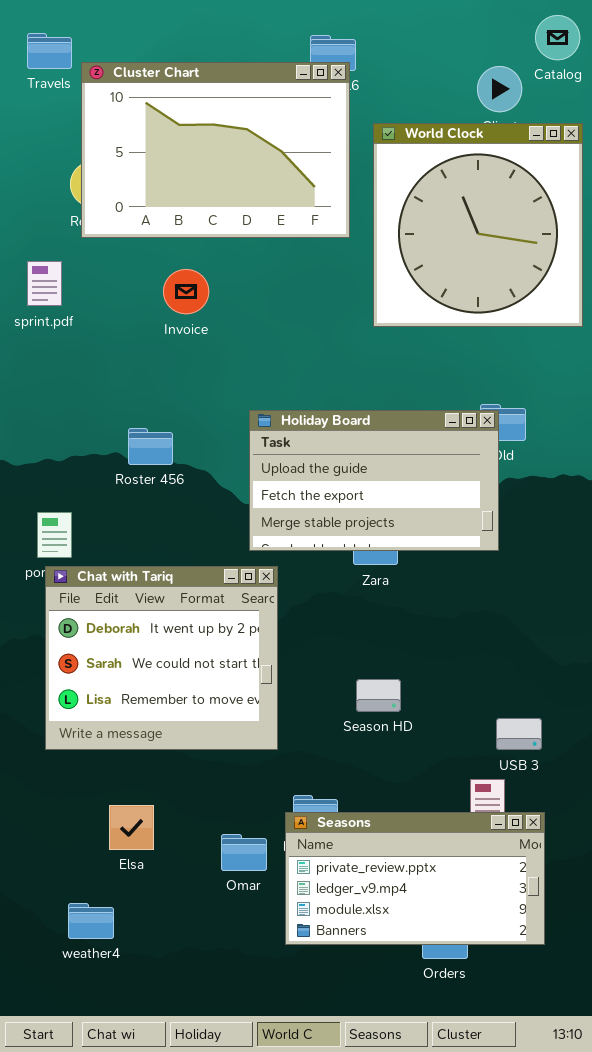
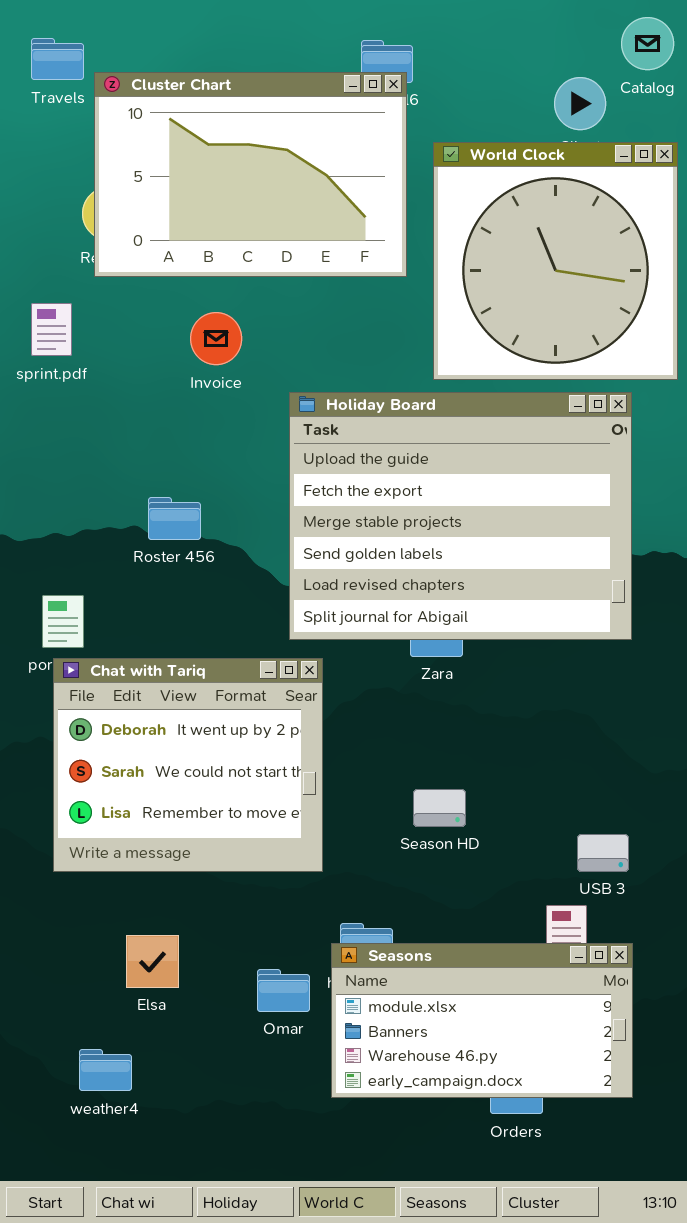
Holiday Board: [249,410,499,551] -> [289,392,632,640], resized
Seasons: [285,812,545,945] -> [331,943,633,1098], scrolled down 2 rows

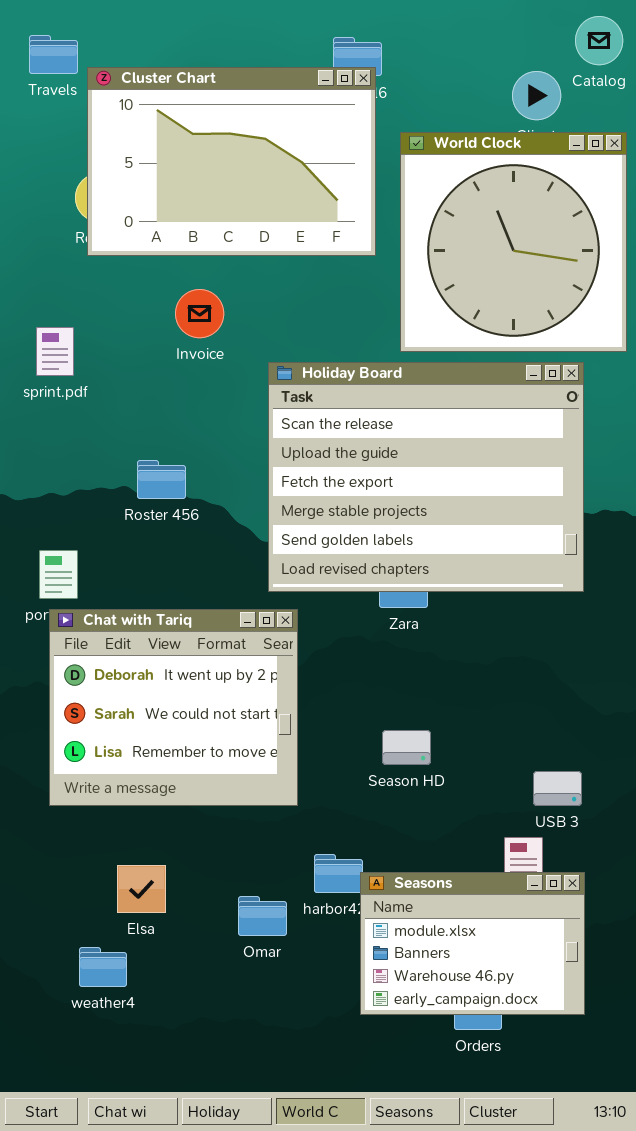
sprint.pdf: [31,303,72,356] -> [36,327,74,376], moved
Holiday Board: [289,392,632,640] -> [268,362,584,592], scrolled up 1 row
Seasons: [331,943,633,1098] -> [360,872,585,1015], resized
weather4: [79,1049,132,1091] -> [79,947,127,987], moved

